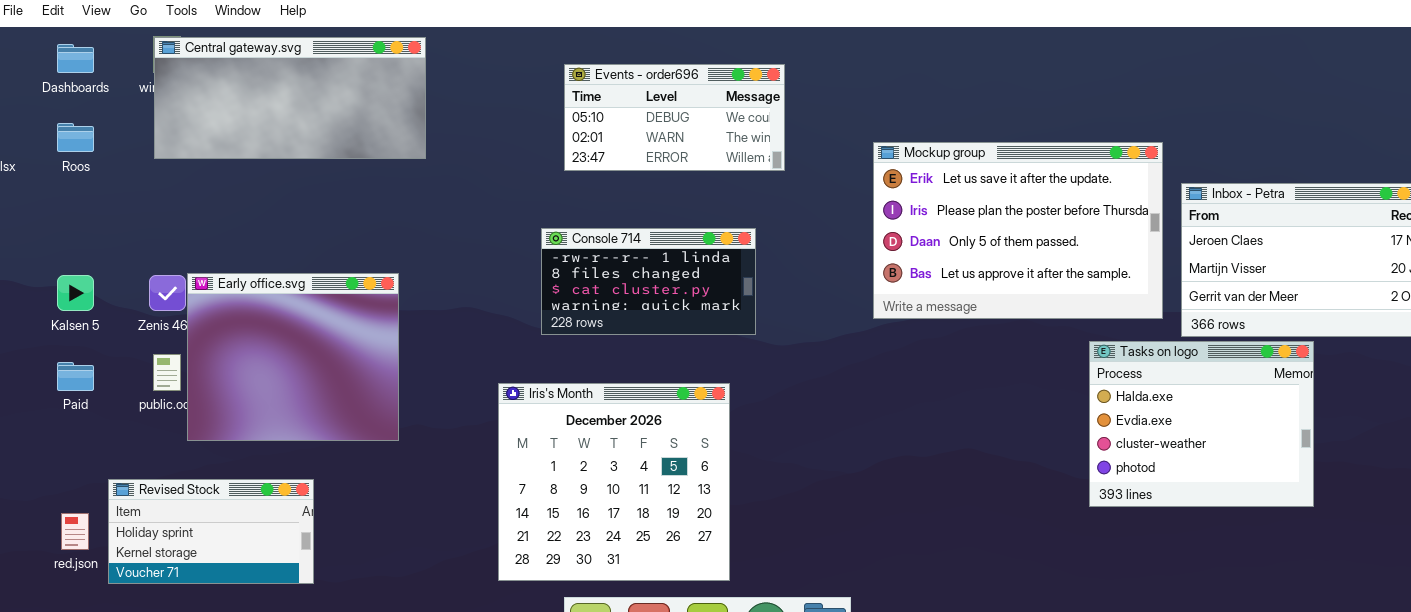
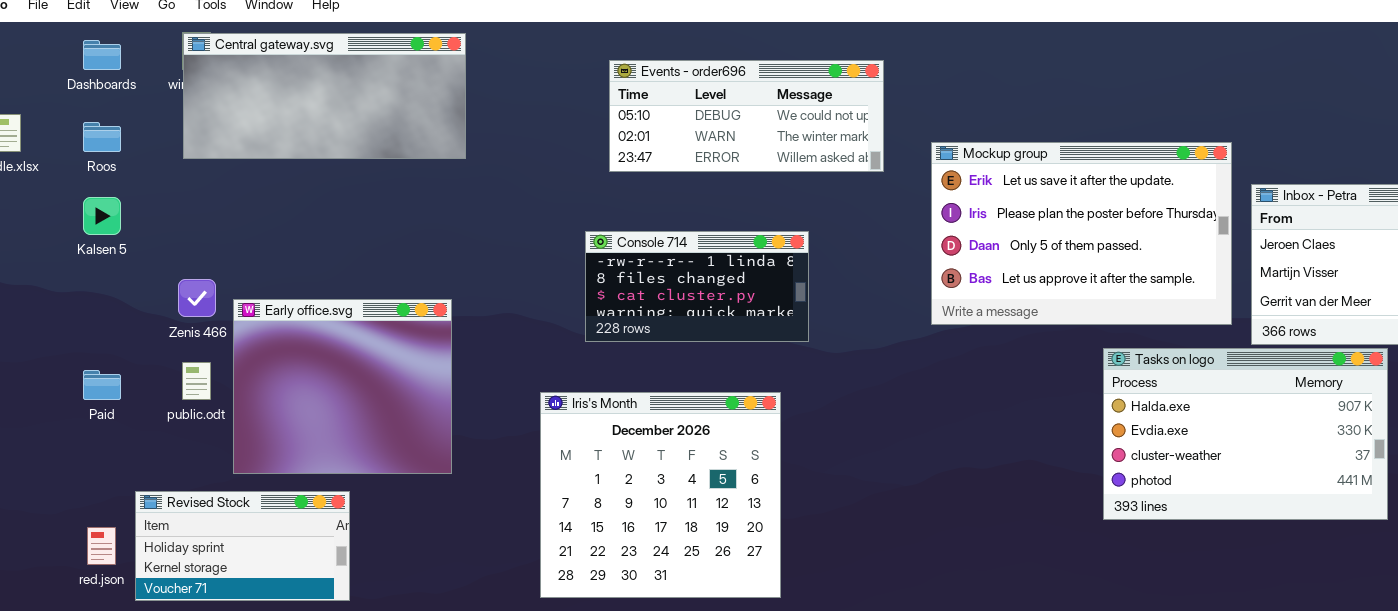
Events - order696: [564,64,785,171] -> [609,60,884,172], resized
Early office.svg: [187,273,399,441] -> [233,299,452,474], moved
Kalsen 5: [57,275,94,311] -> [83,197,121,235], moved
Tasks on logo: [1089,341,1314,507] -> [1103,348,1388,520], resized

